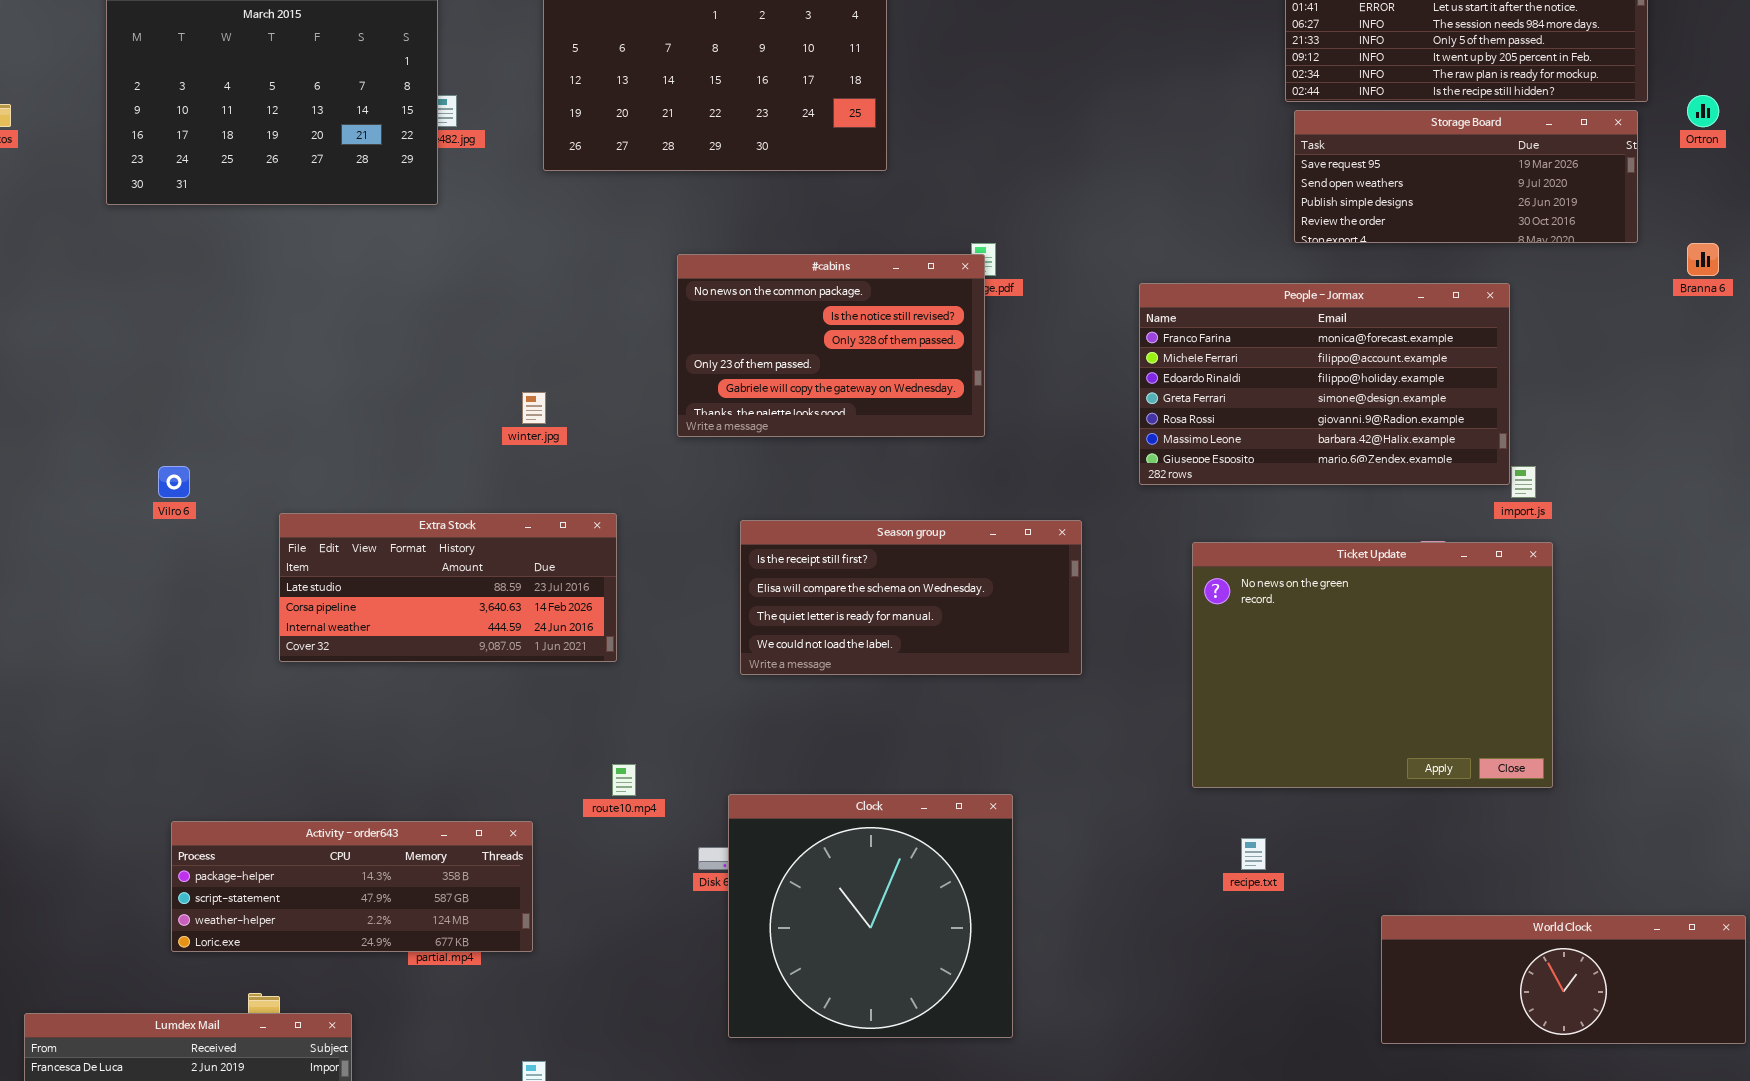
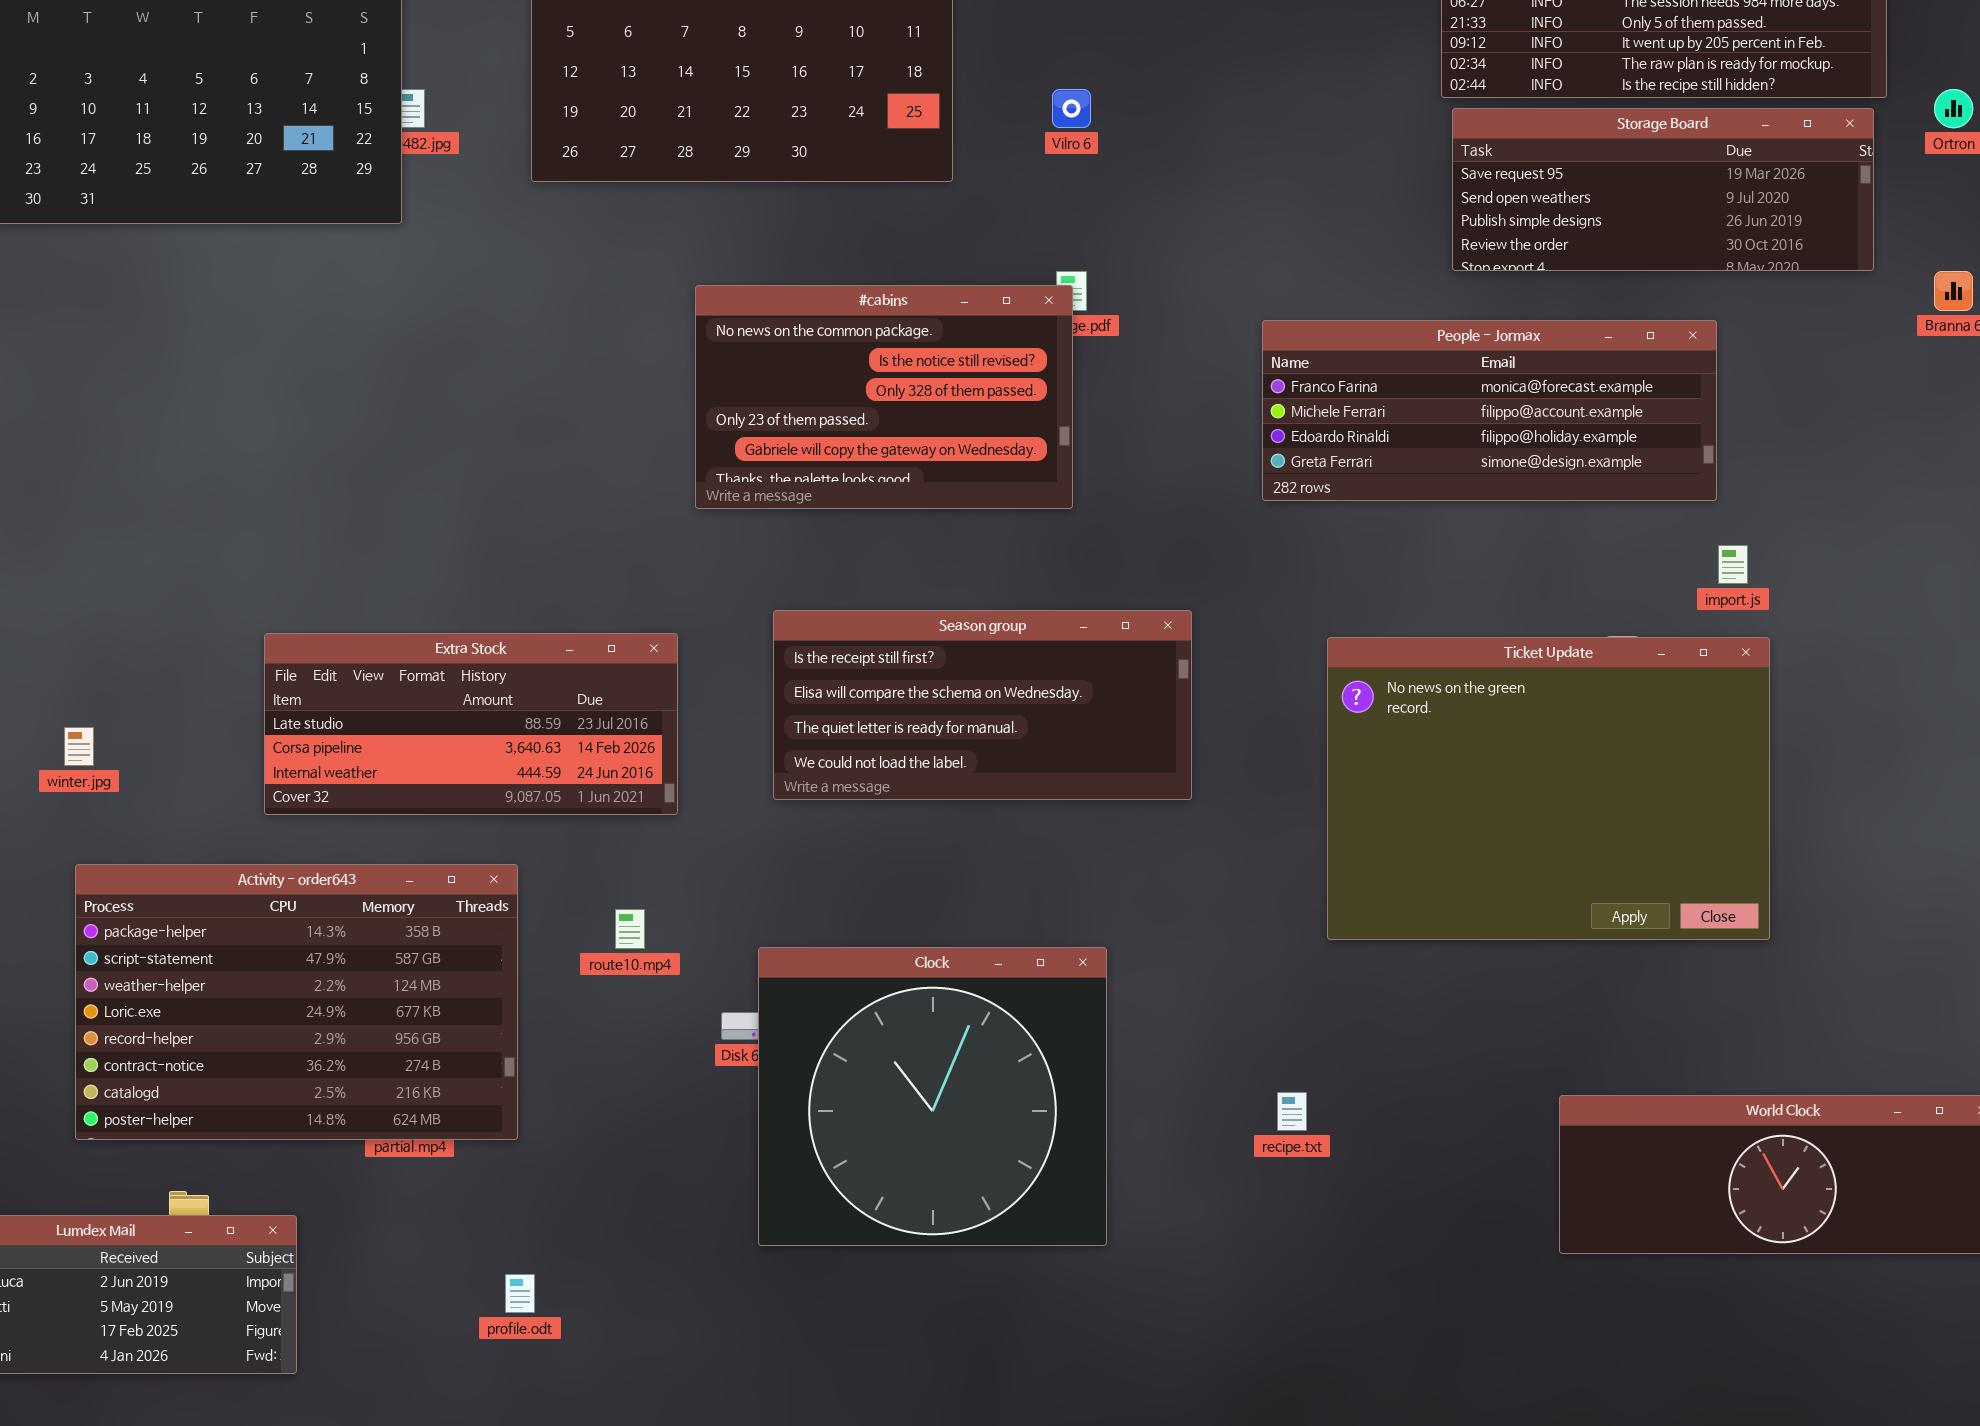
People - Jormax: [1139,283,1510,485] -> [1262,320,1717,501], resized
winter.jpg: [522,392,546,424] -> [64,727,94,766], moved
Vilro 6: [158,466,190,498] -> [1052,89,1091,128], moved
Extra Stock: [279,513,617,662] -> [264,633,678,815], moved
Activity - order643: [171,821,533,952] -> [75,864,518,1140], resized
recipe.txt: [1241,838,1266,870] -> [1277,1092,1307,1131], moved

